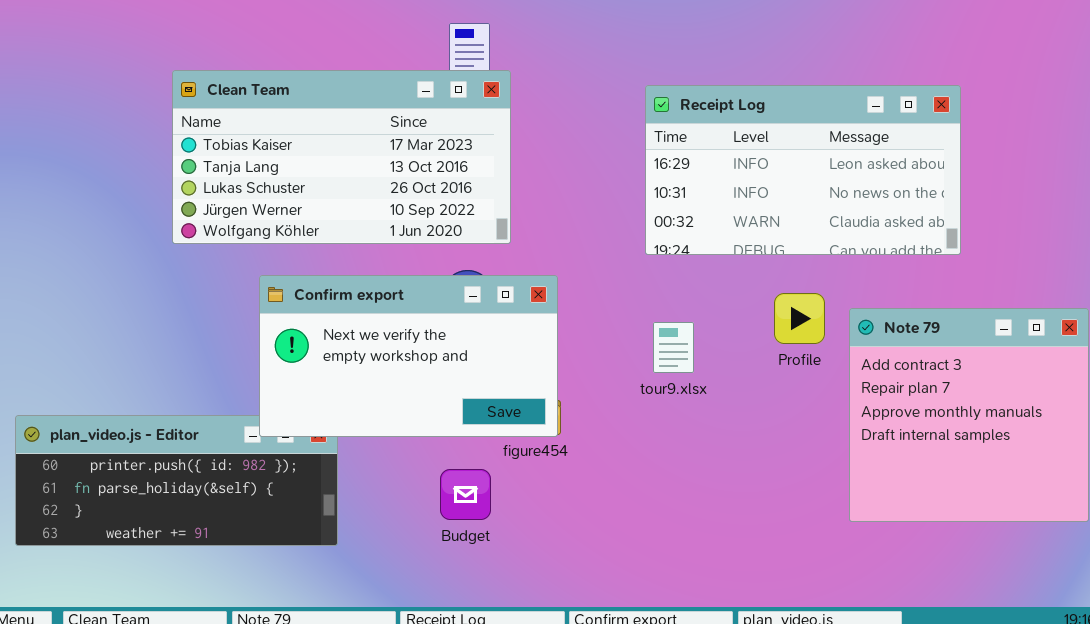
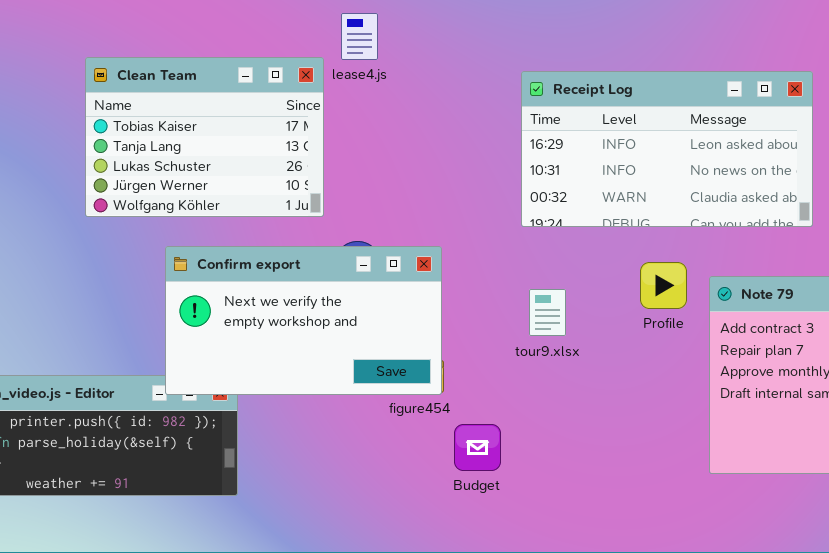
Clean Team: [172,70,511,244] -> [85,57,324,217], resized
Budget: [440,469,491,520] -> [454,424,501,471], moved

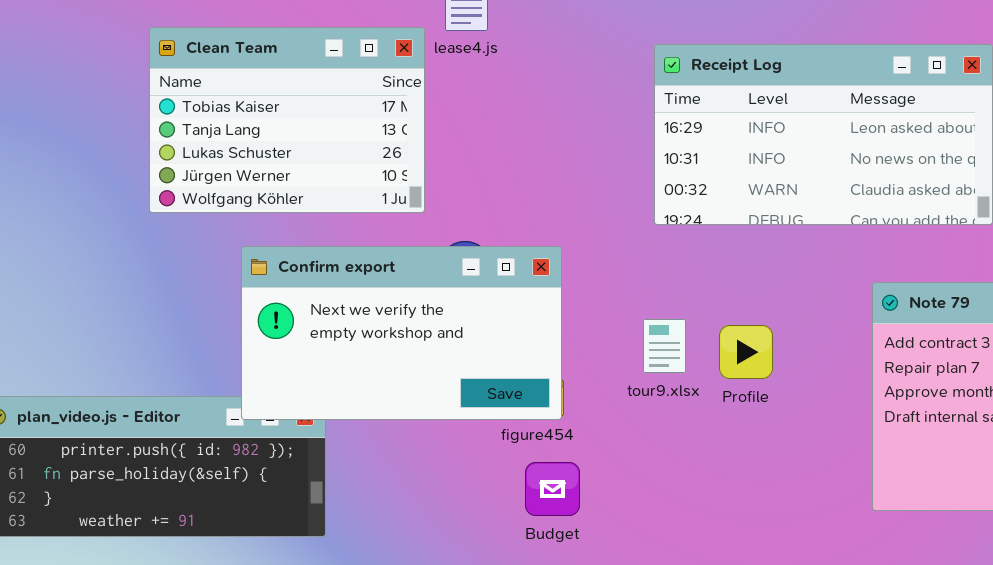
Profile: [640,262,687,309] -> [719,325,773,379], moved
tour9.xlsx: [529,289,566,336] -> [643,319,686,373], moved
Budget: [454,424,501,471] -> [525,462,580,516], moved

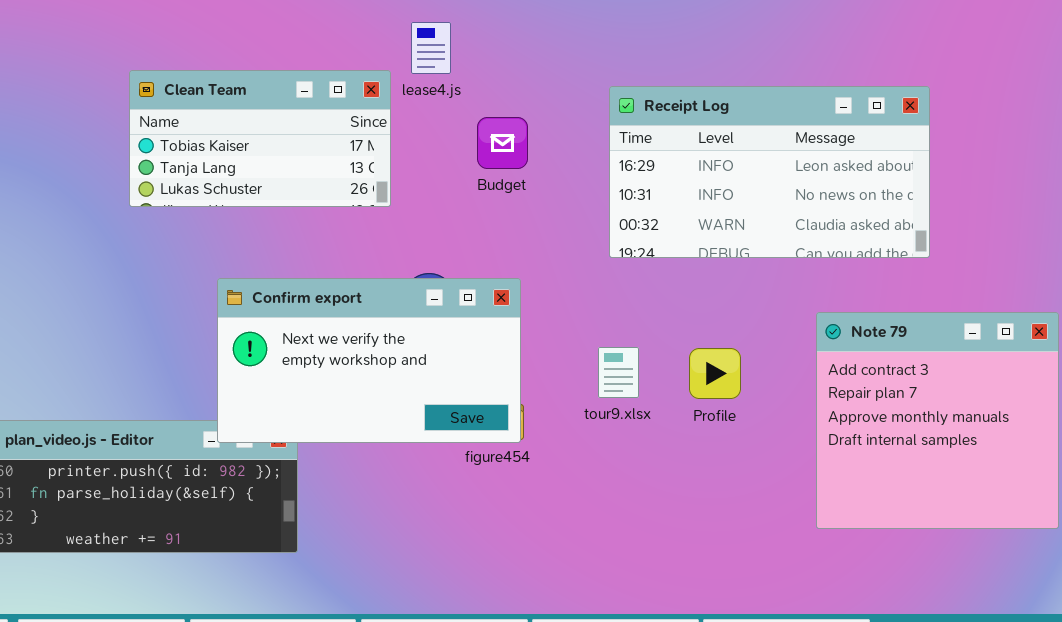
Clean Team: [149,27,425,213] -> [129,70,391,207], resized
Profile: [719,325,773,379] -> [689,348,741,399], moved
Budget: [525,462,580,516] -> [477,117,528,169], moved

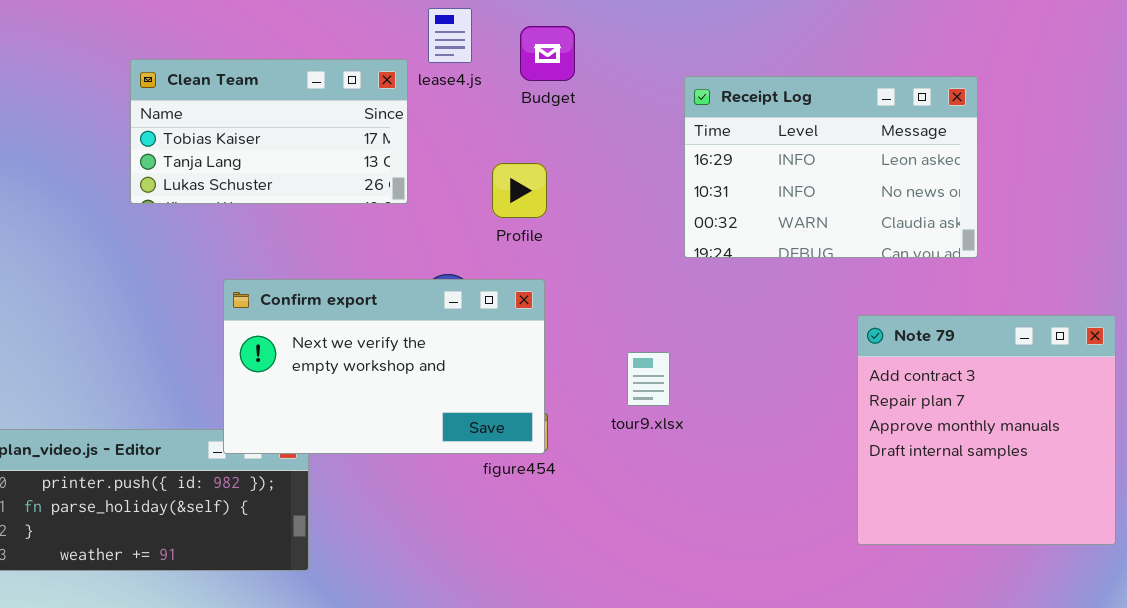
Receipt Log: [609,86,930,258] -> [684,76,978,258], resized
Budget: [477,117,528,169] -> [520,26,575,81], moved
Profile: [689,348,741,399] -> [492,163,547,218], moved

